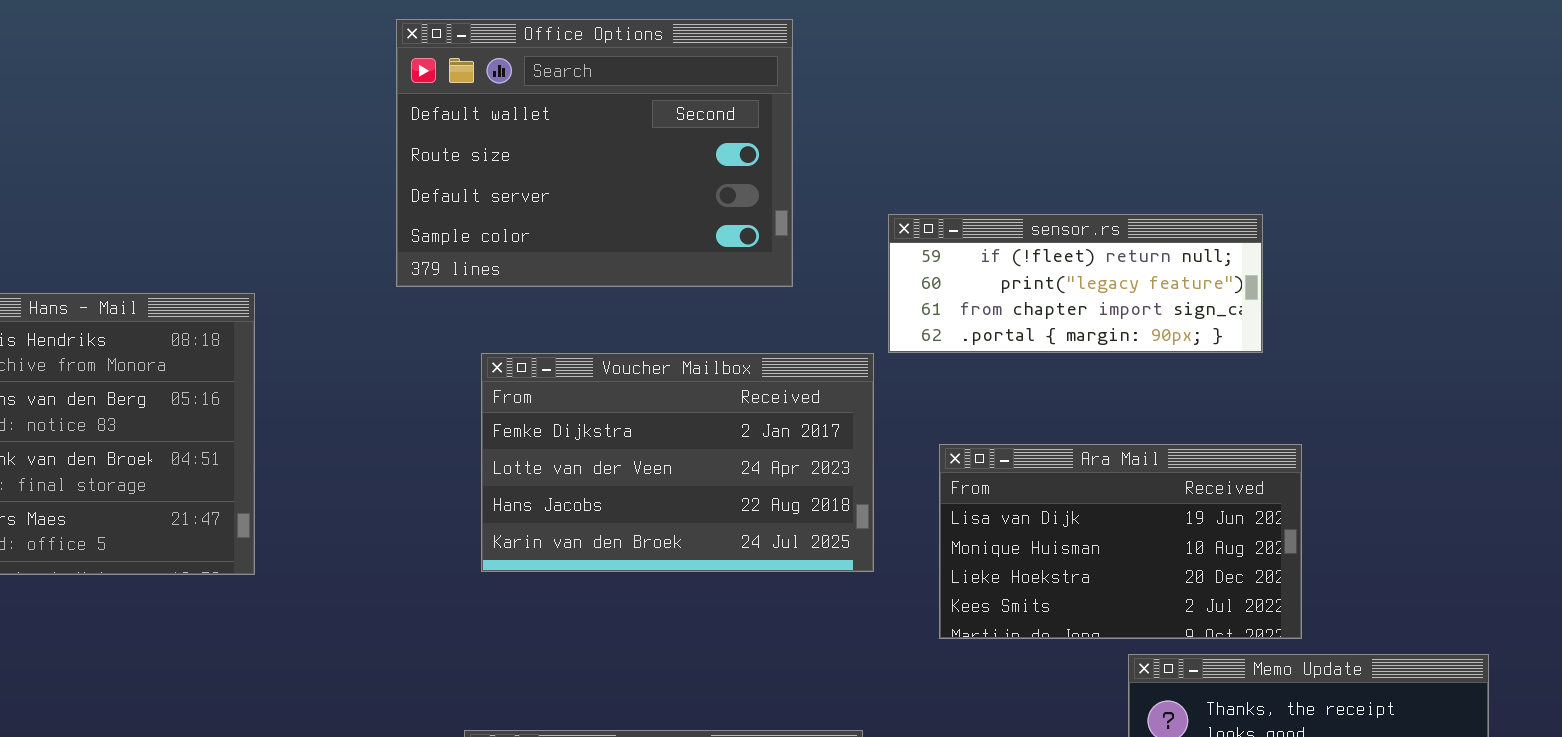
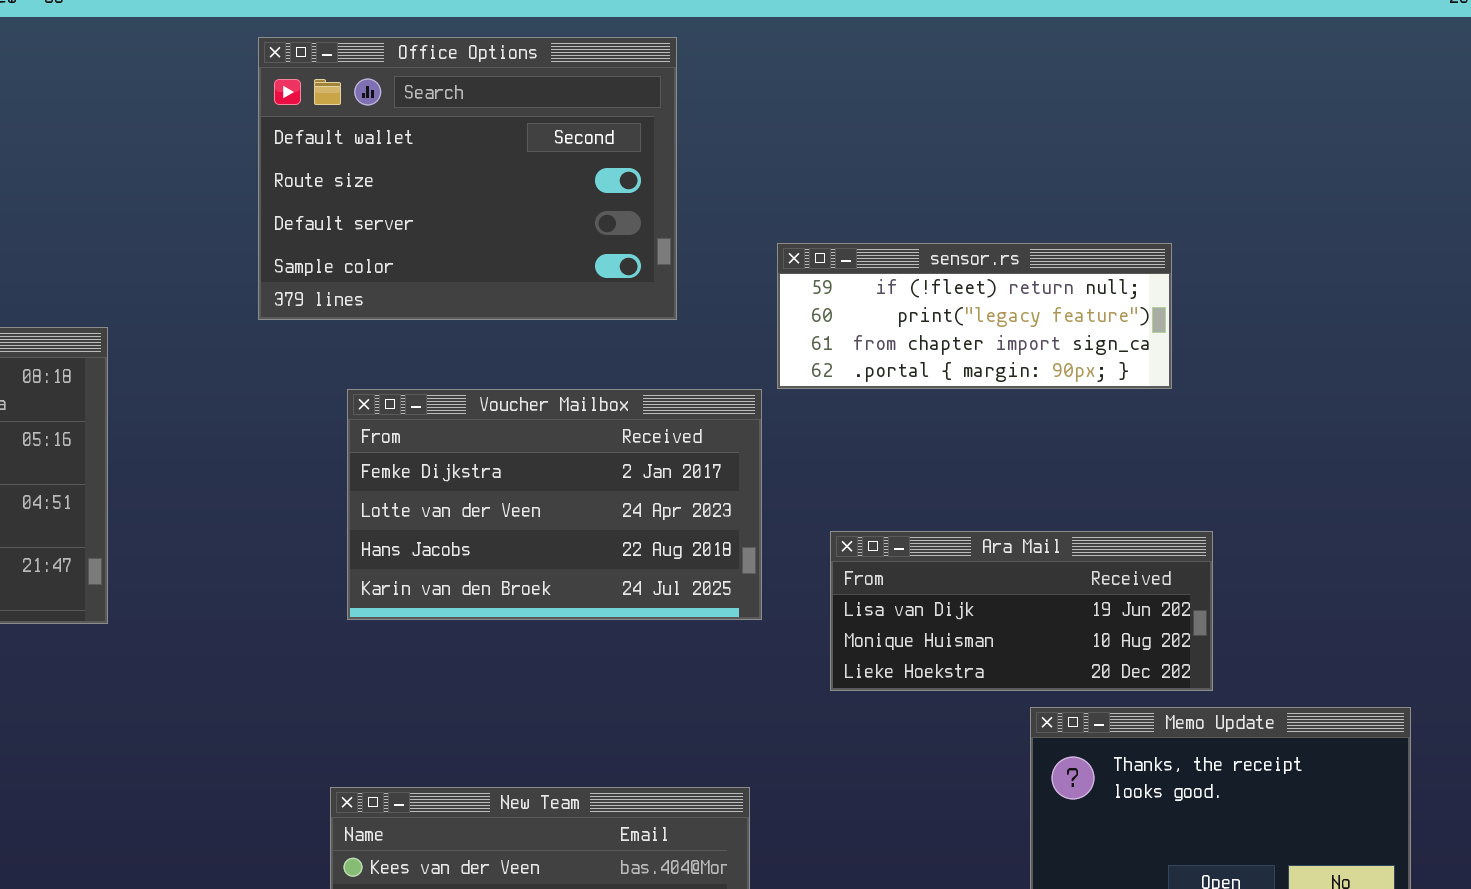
Ara Mail: [939,444,1302,639] -> [830,531,1213,691], resized

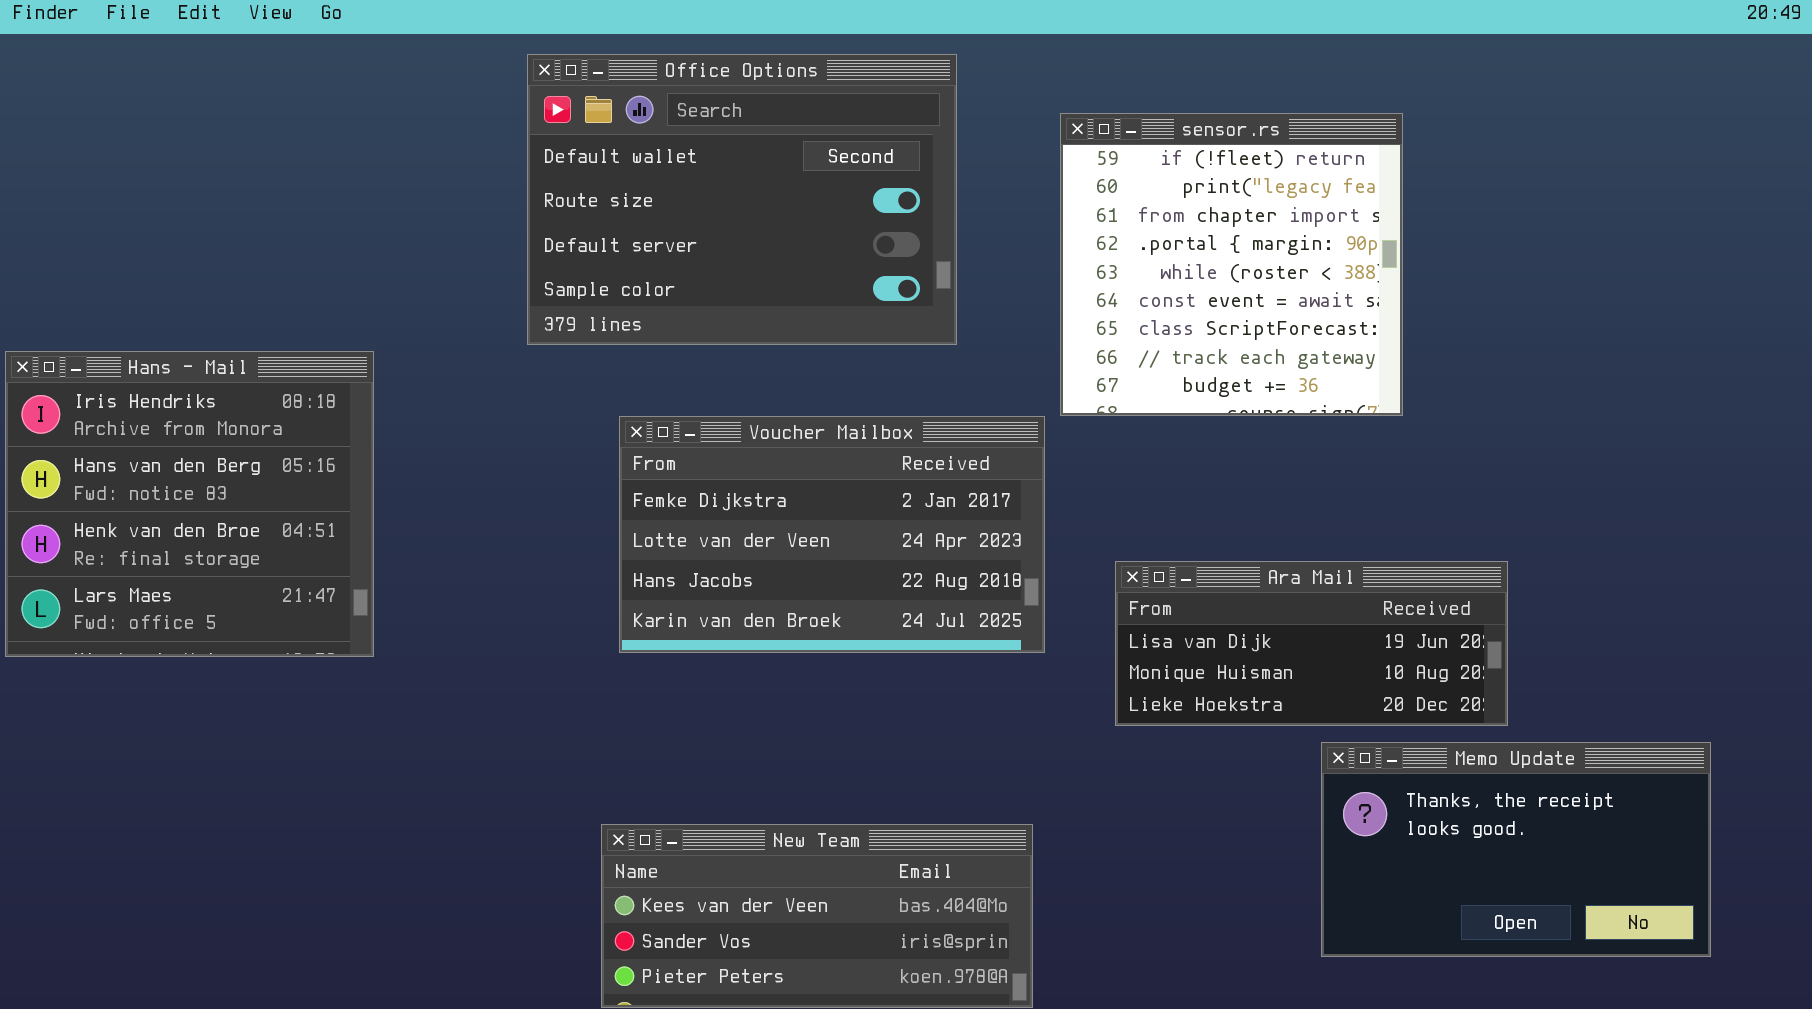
sensor.rs: [777,243,1172,389] -> [1060,113,1403,416], resized

